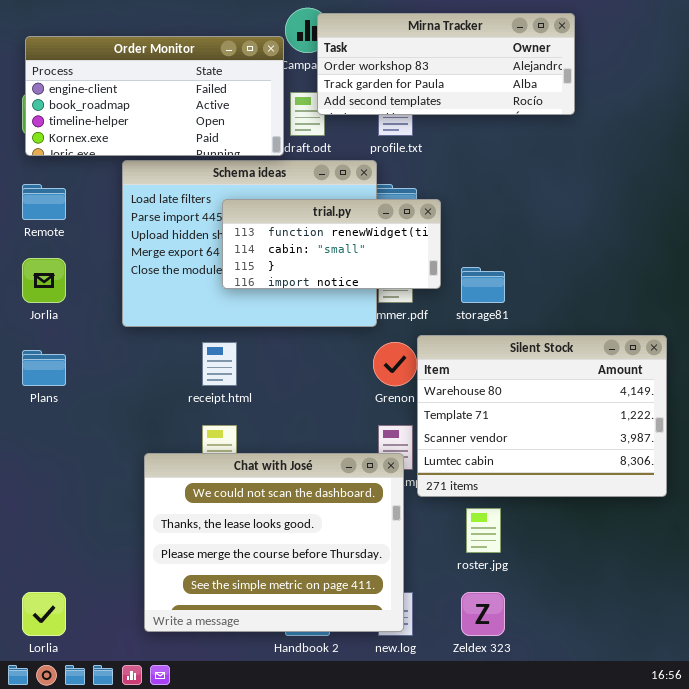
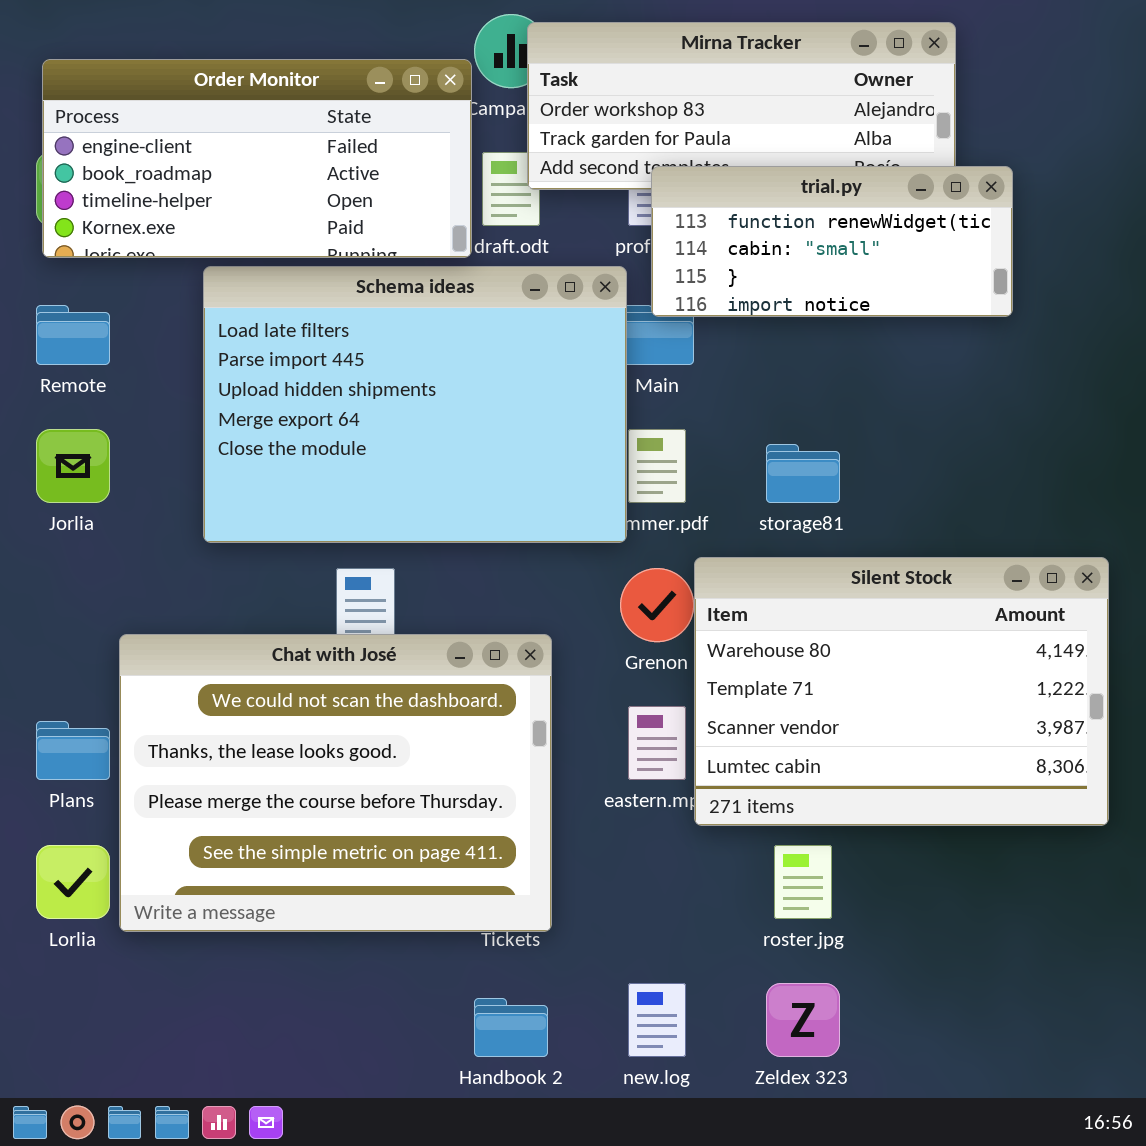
trial.py: [222,199,441,289] -> [651,166,1013,317], moved
Plans: [22,350,66,386] -> [36,721,110,780], moved
Chat with José: [144,453,404,632] -> [119,634,552,932], moved
Lorlia: [22,592,66,636] -> [36,845,110,919], moved

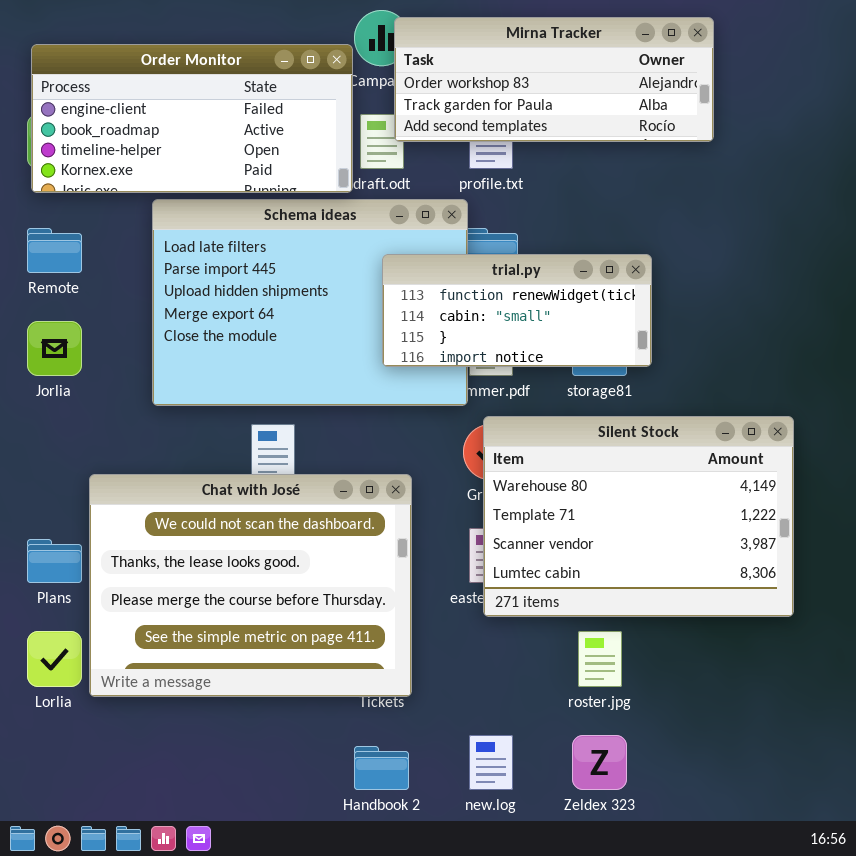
trial.py: [651,166,1013,317] -> [382,254,652,367], moved
Silent Stock: [694,557,1109,826] -> [483,416,794,617], moved

